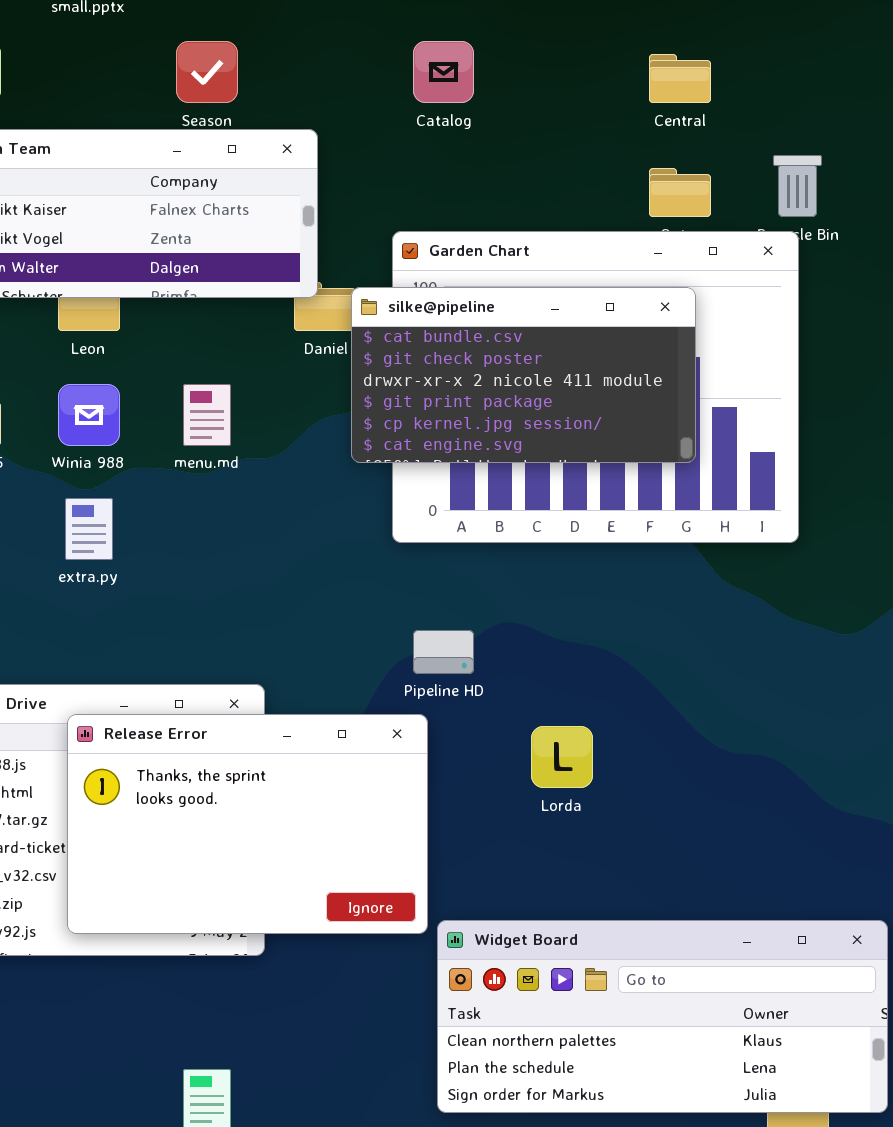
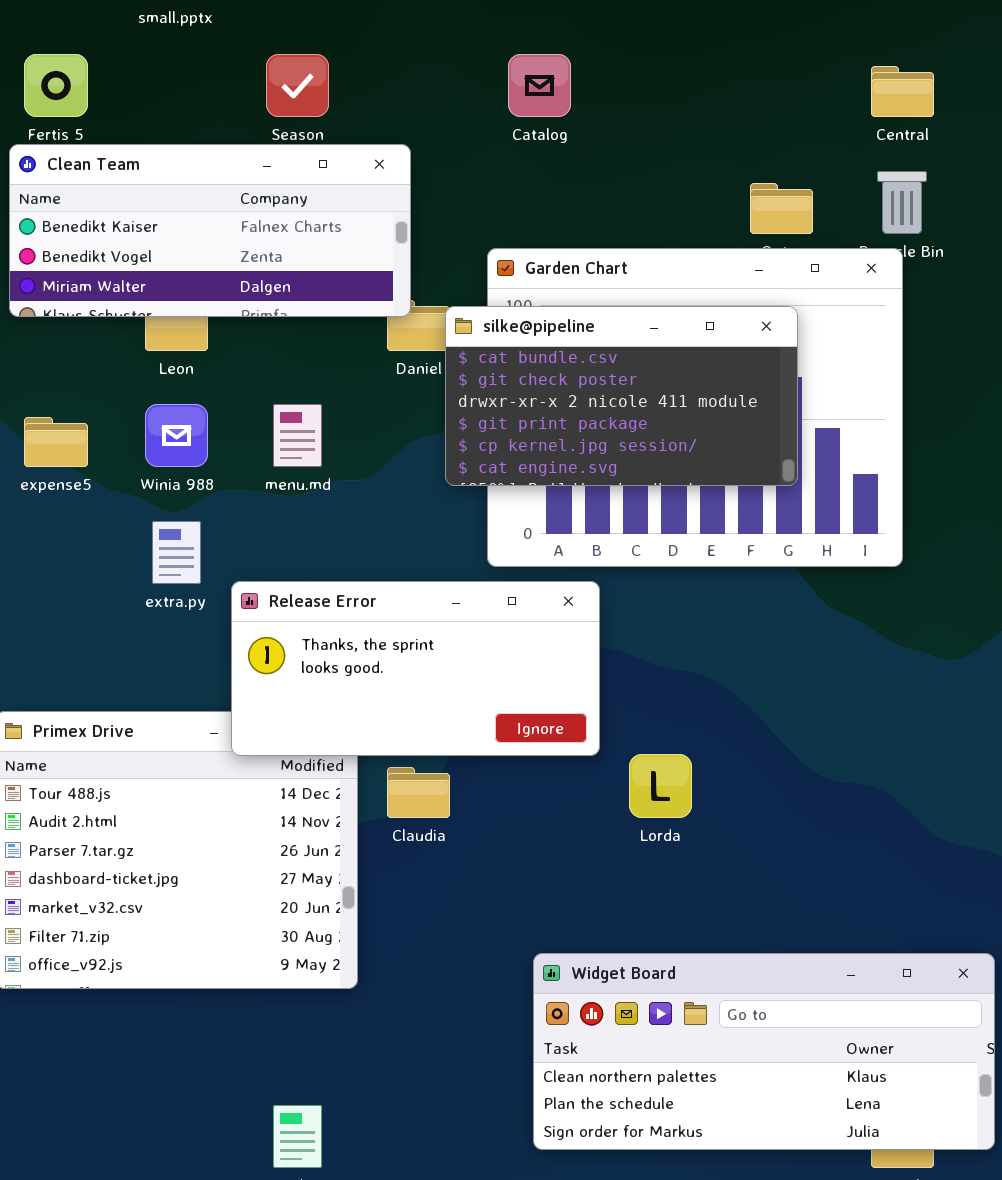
Central: [649,54,711,103] -> [871,66,934,117], moved
Release Error: [67,714,428,934] -> [231,581,600,756], moved, resized

